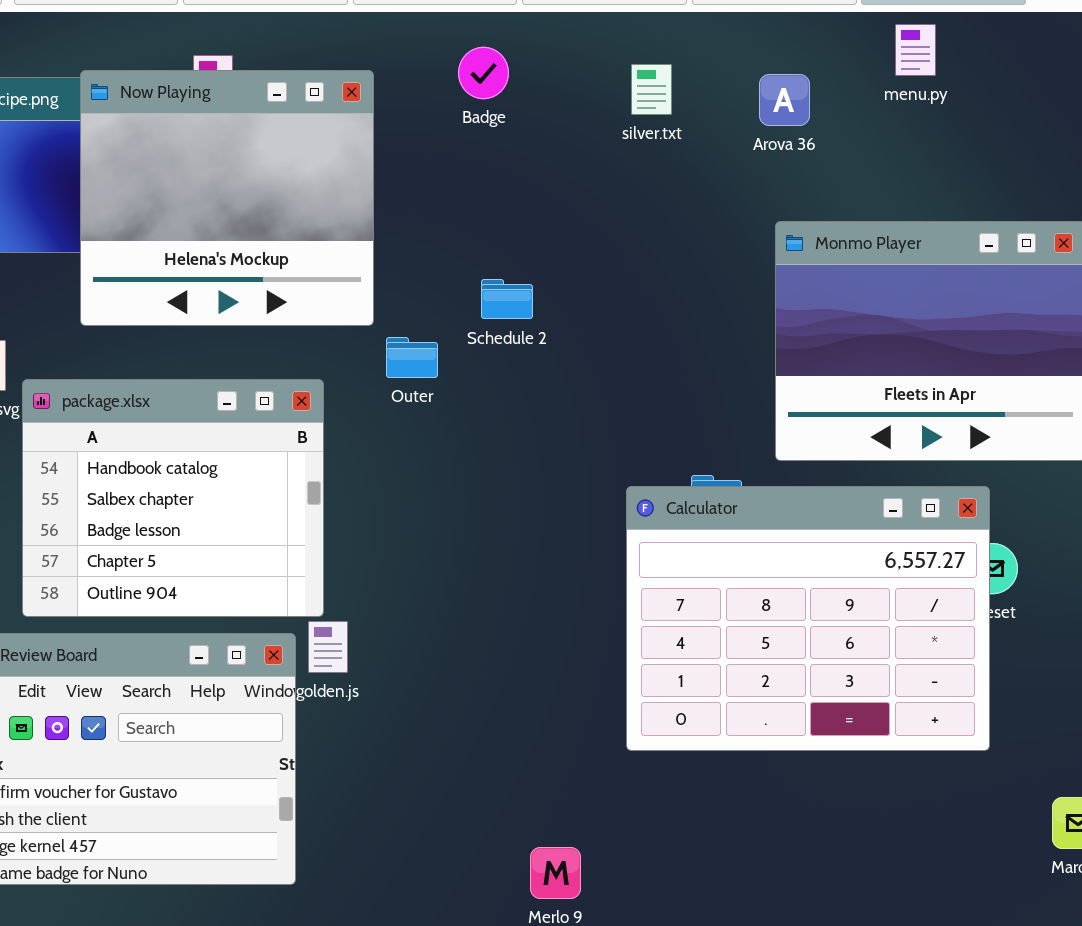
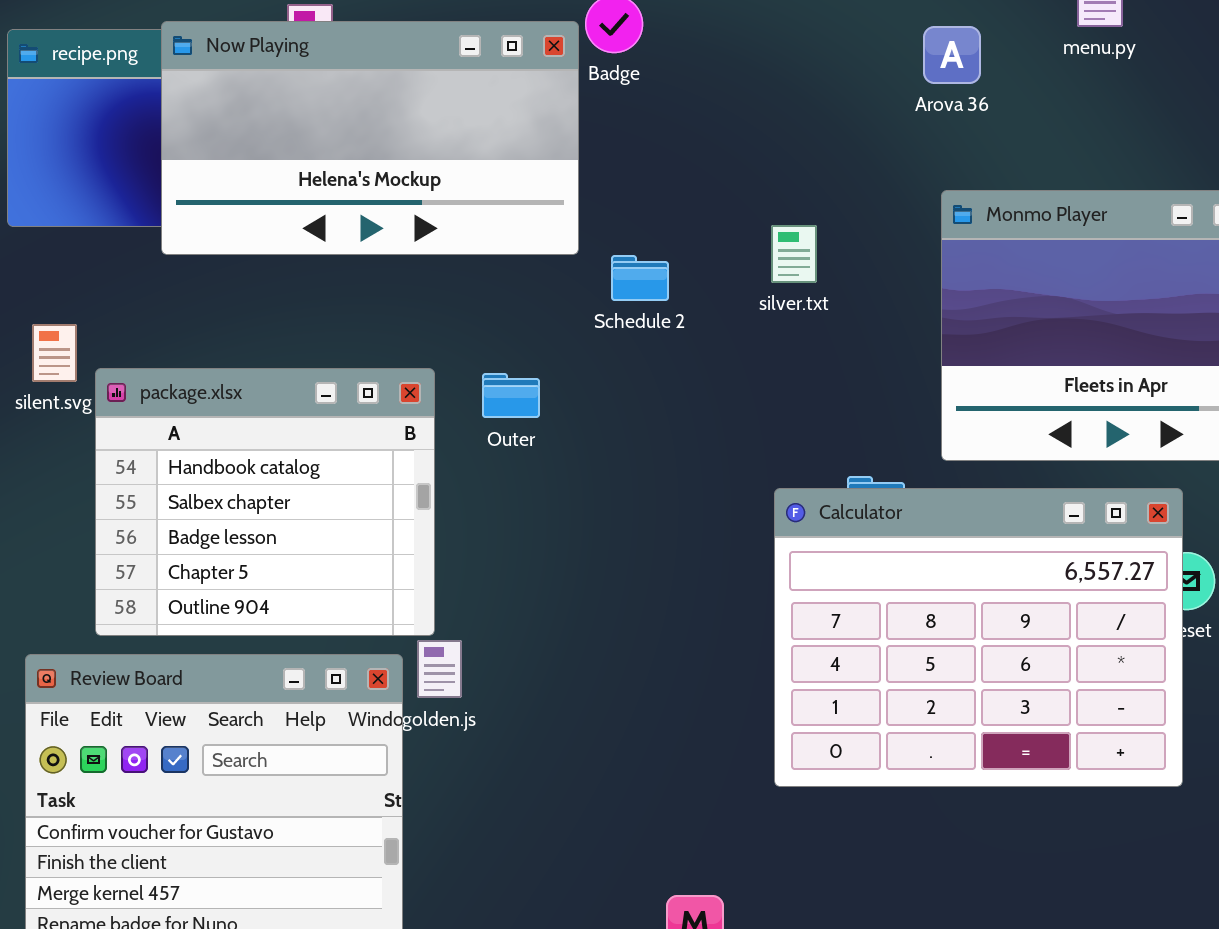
silver.txt: [631,64,672,115] -> [771,225,817,283], moved
Now Playing: [80,70,374,326] -> [161,21,579,255], resized
Outer: [386,337,438,378] -> [482,373,540,418], moved

